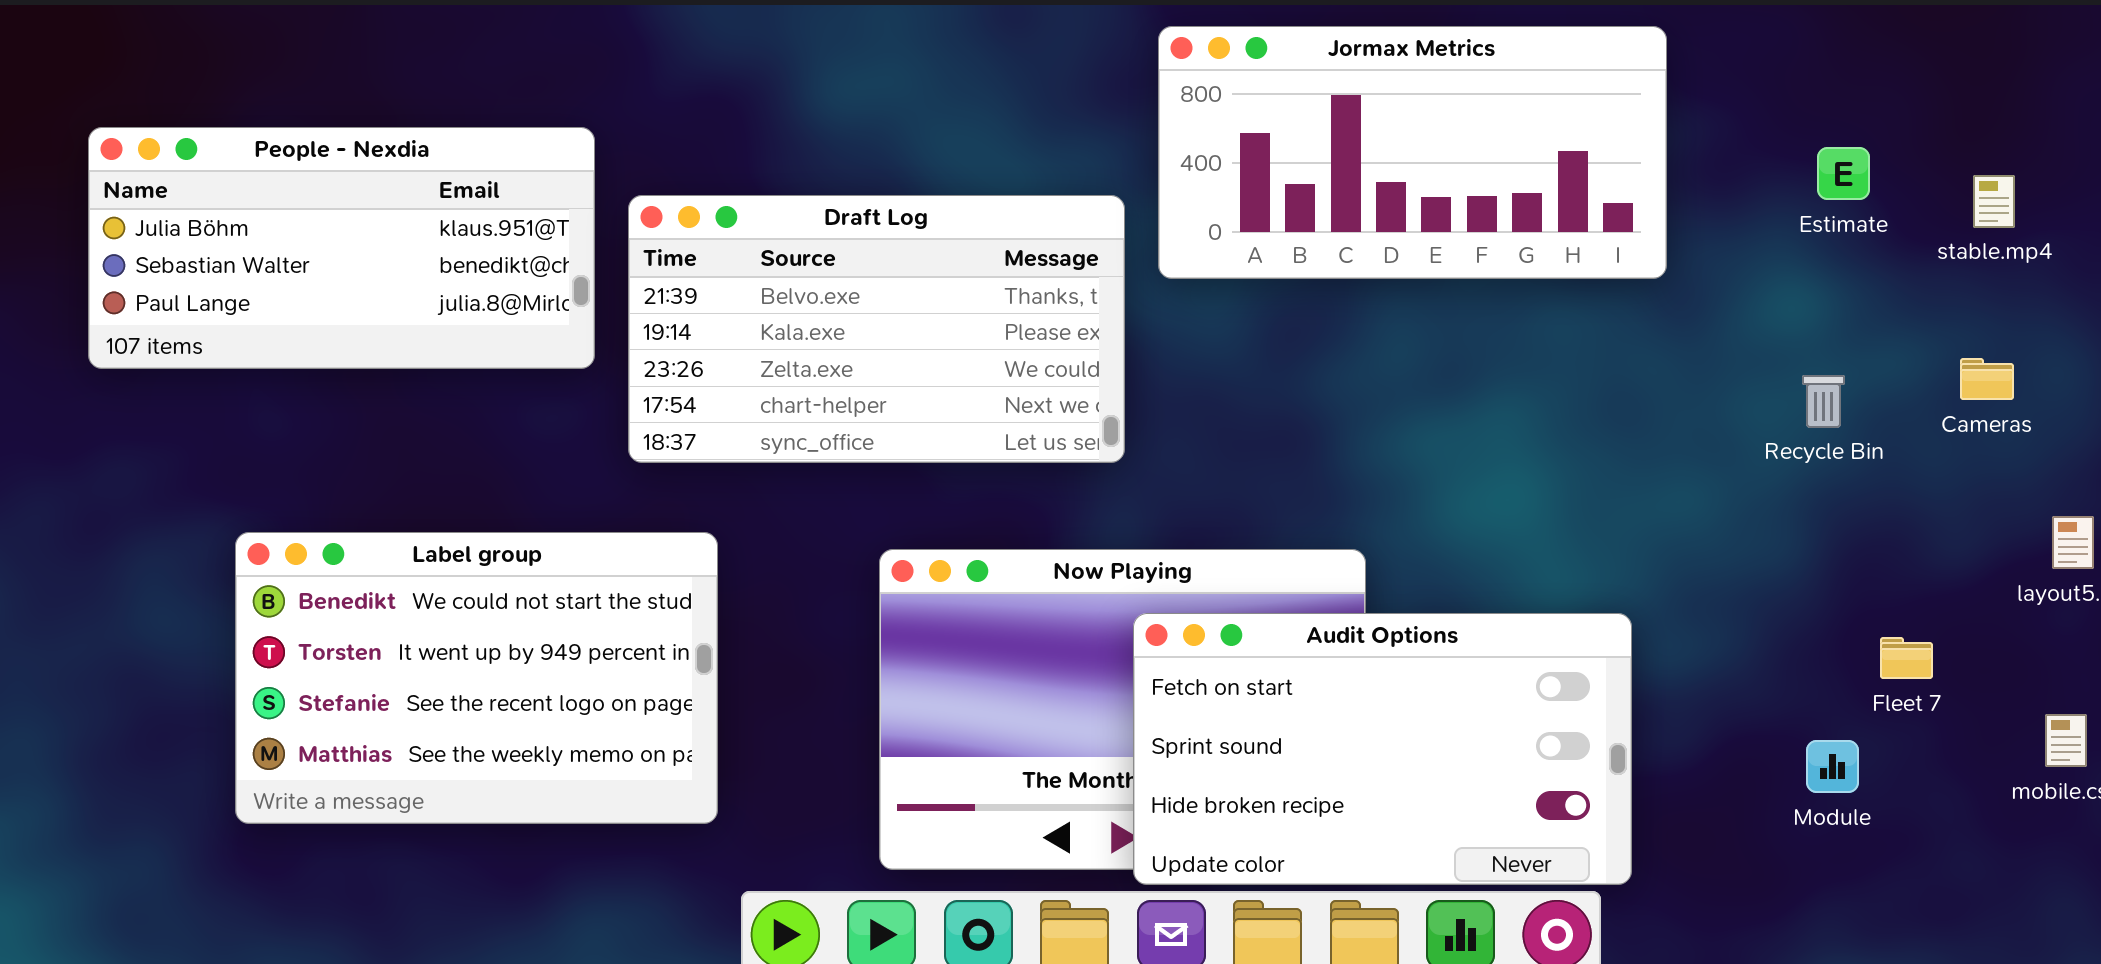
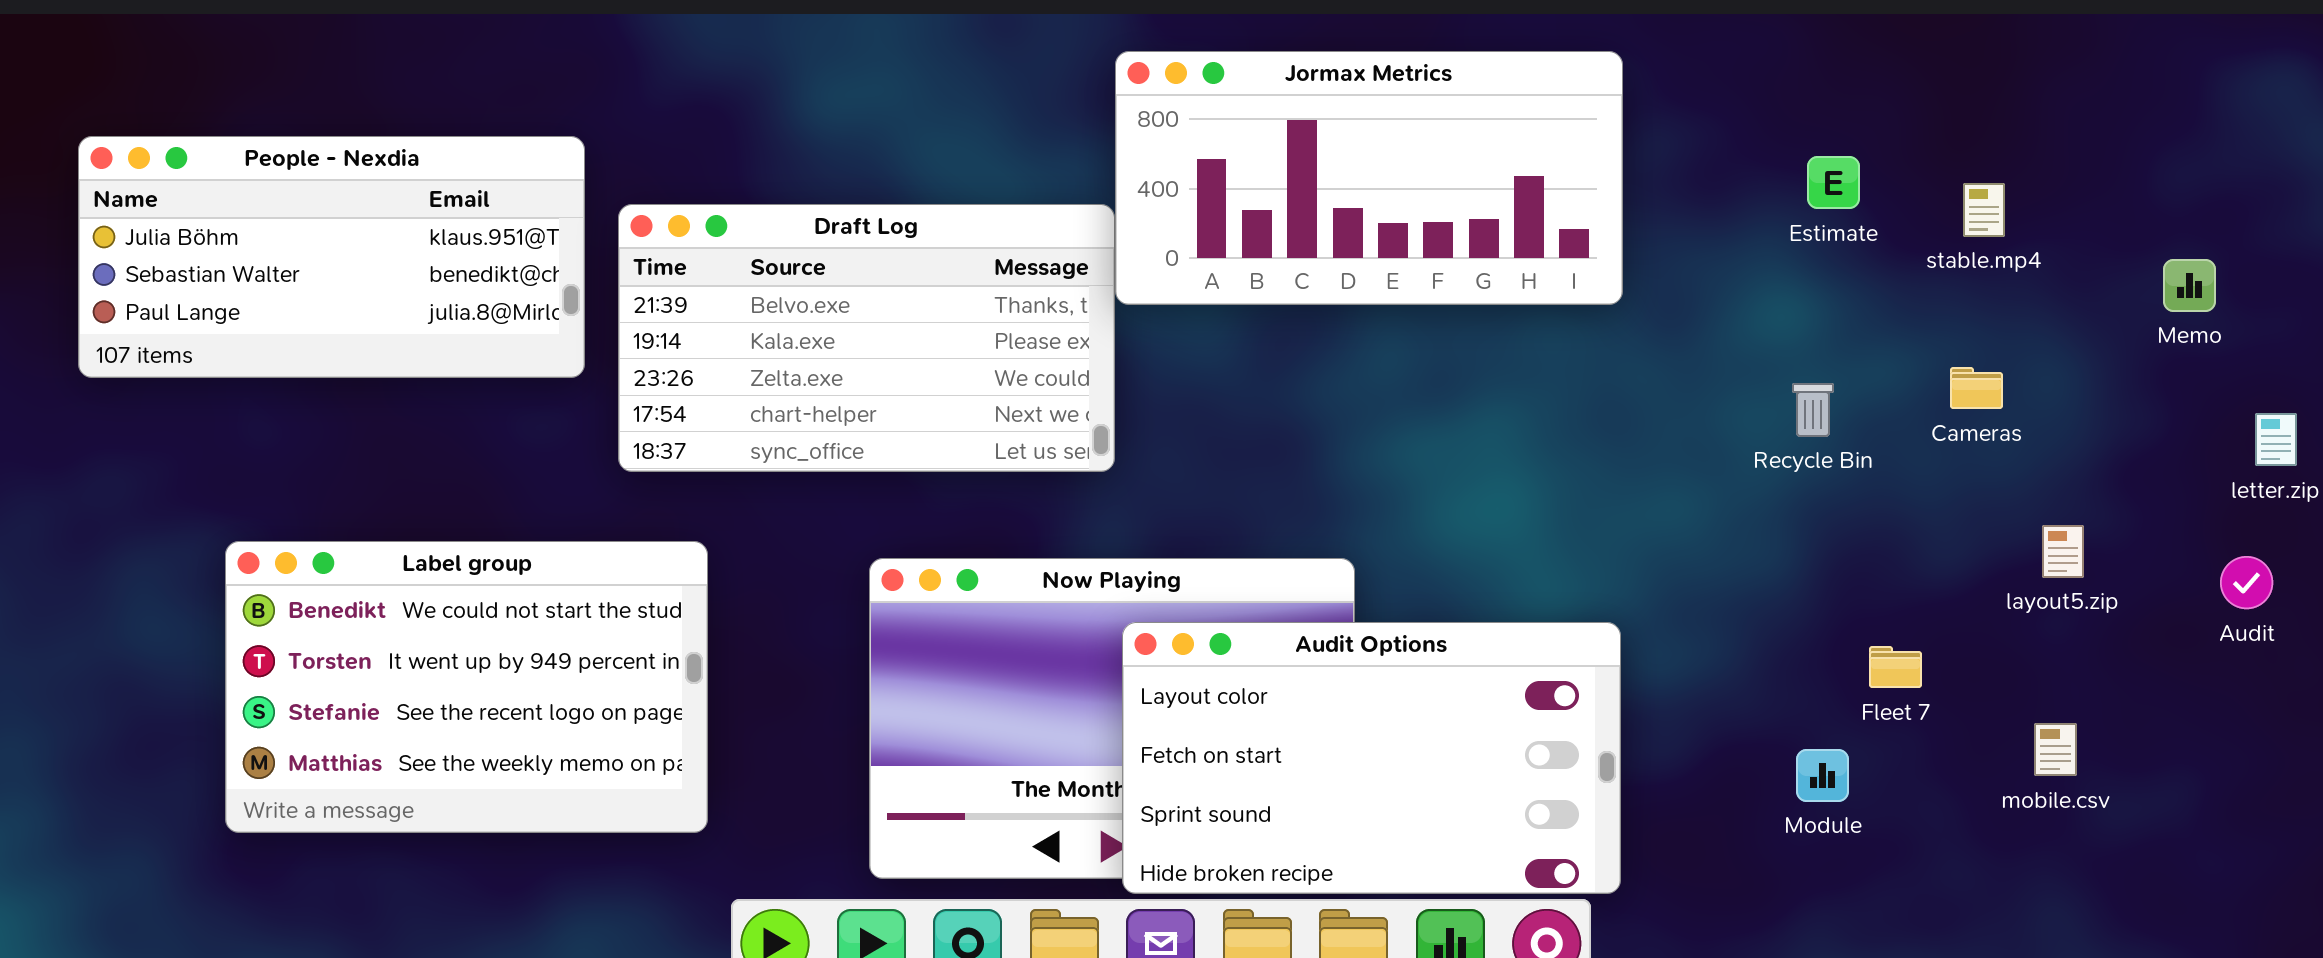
Jormax Metrics: [1158,26,1667,279] -> [1115,51,1623,305], moved
Audit Options: [1133,613,1632,885] -> [1122,622,1621,894], scrolled up 1 row

